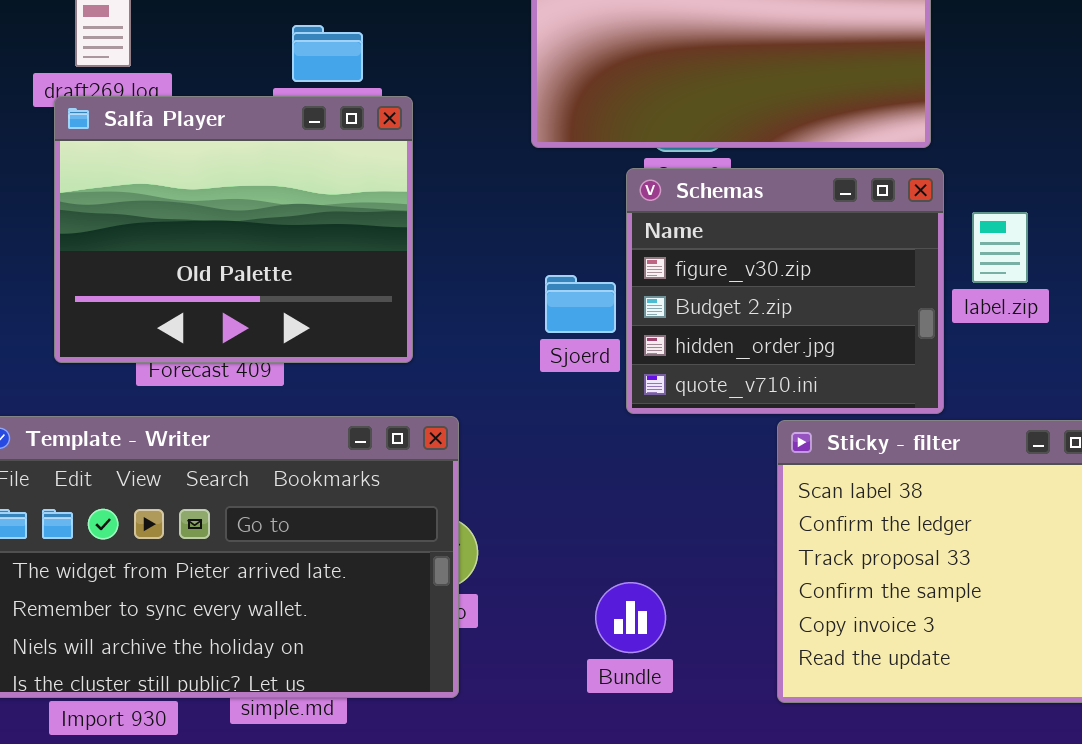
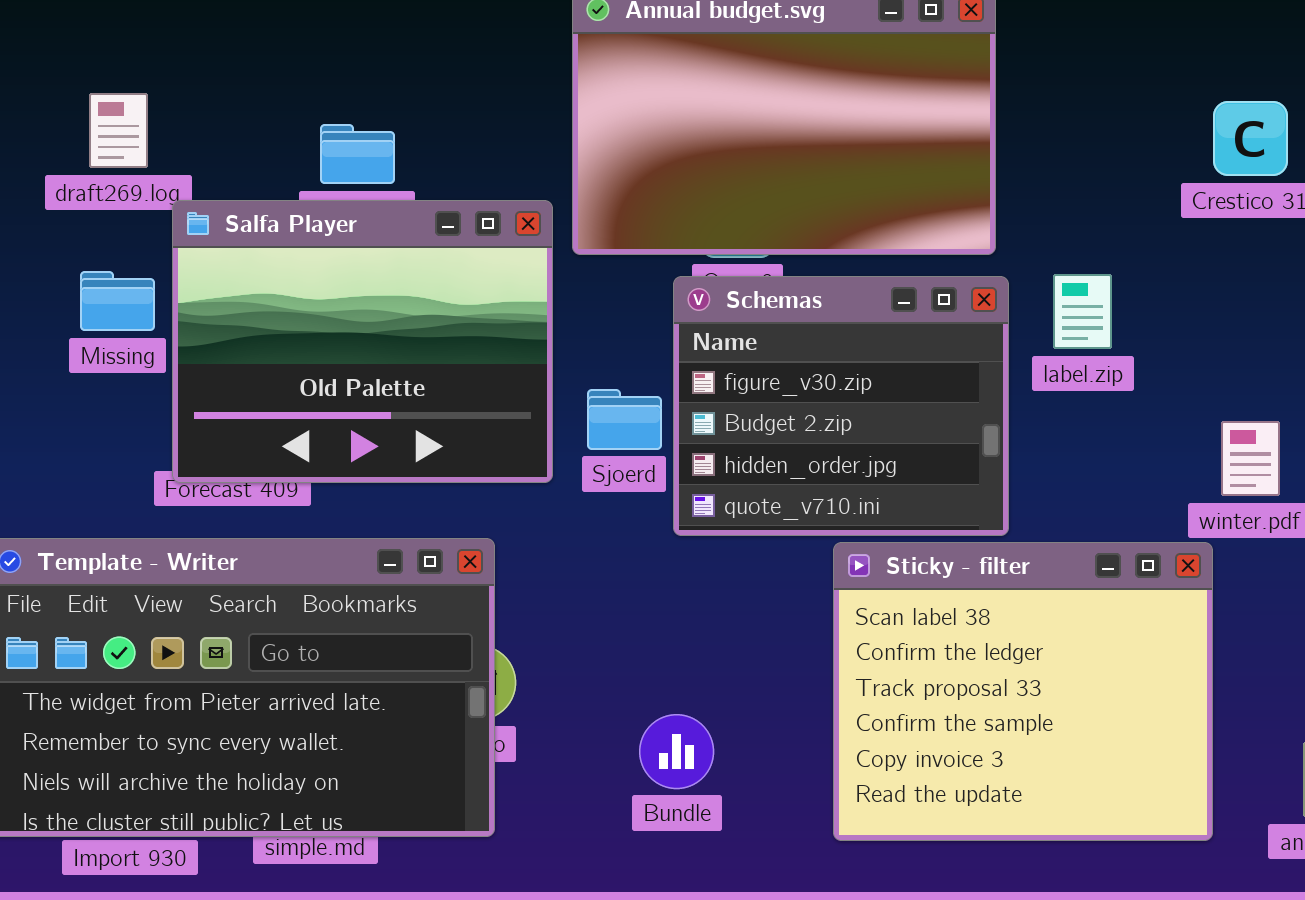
Salfa Player: [54,96,413,363] -> [172,200,553,483], moved
label.zip: [972,212,1028,283] -> [1053,274,1112,349], moved

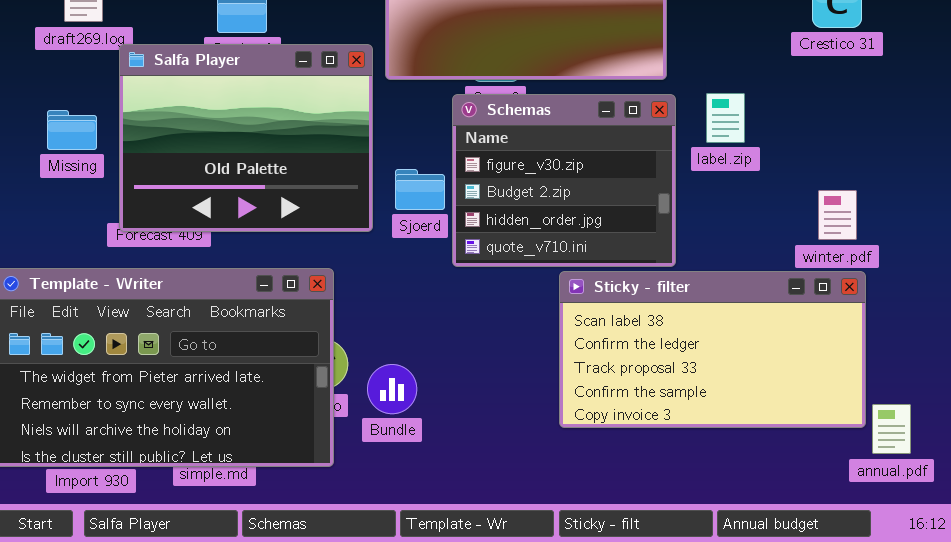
Missing: [80,271,155,331] -> [47,110,97,150], moved
Sticky - filter: [833,542,1213,841] -> [559,271,866,428], resized
Bundle: [639,714,714,789] -> [367,364,417,414], moved

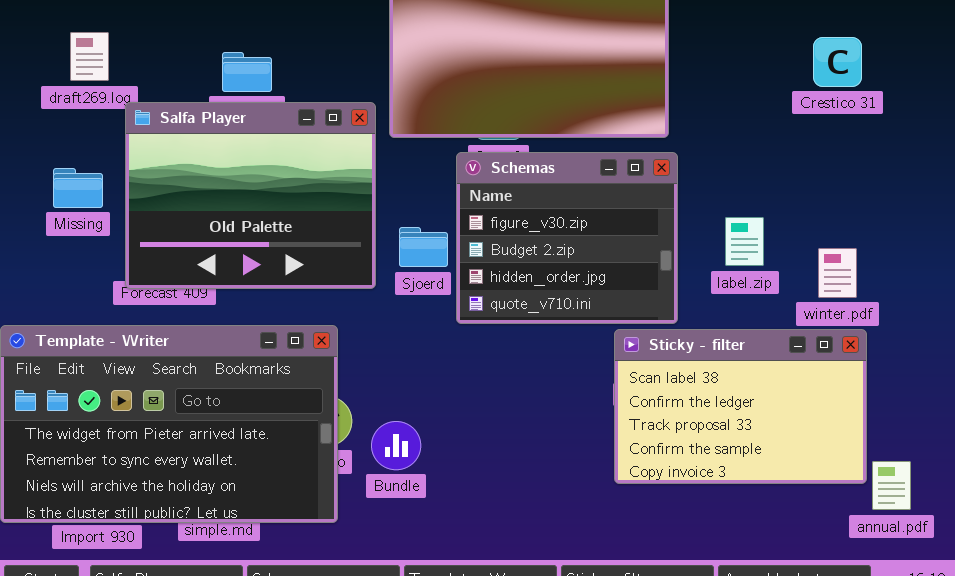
label.zip: [706,93,745,143] -> [725,217,764,266], moved
Sticky - filter: [559,271,866,428] -> [614,329,867,484], resized

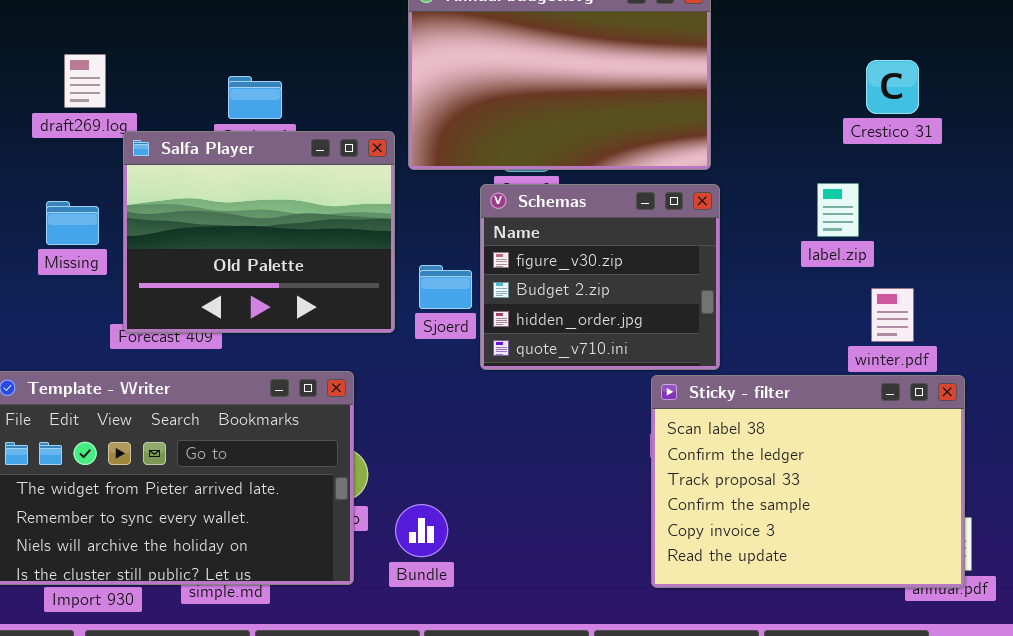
label.zip: [725,217,764,266] -> [817,183,859,237], moved
Sticky - filter: [614,329,867,484] -> [651,375,965,588], resized
Bundle: [371,421,421,470] -> [395,504,448,557], moved

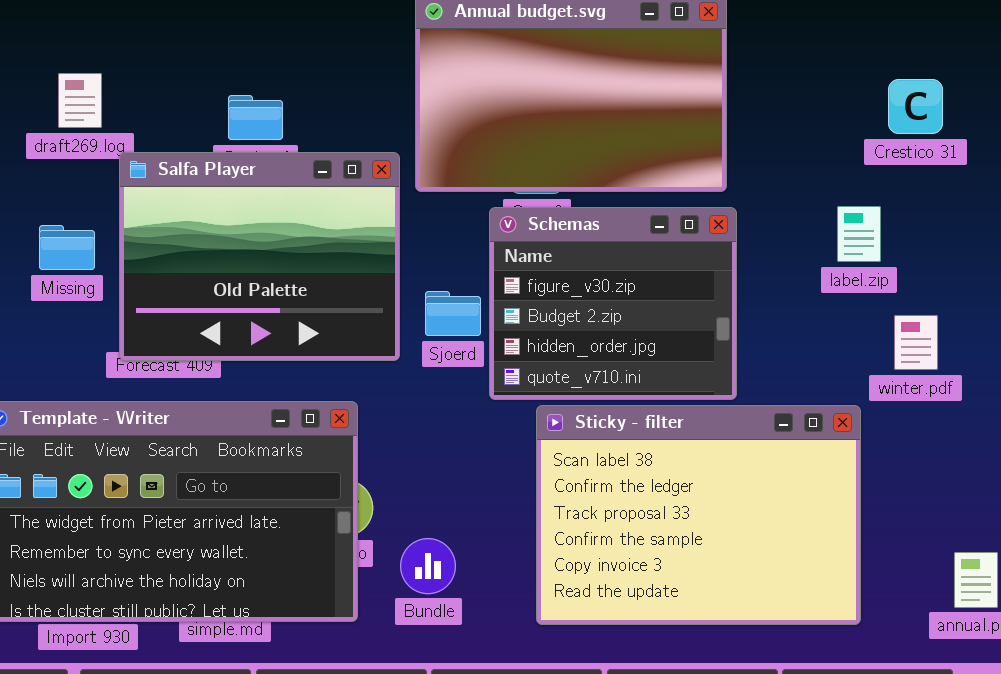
Sticky - filter: [651,375,965,588] -> [536,405,861,625], moved

